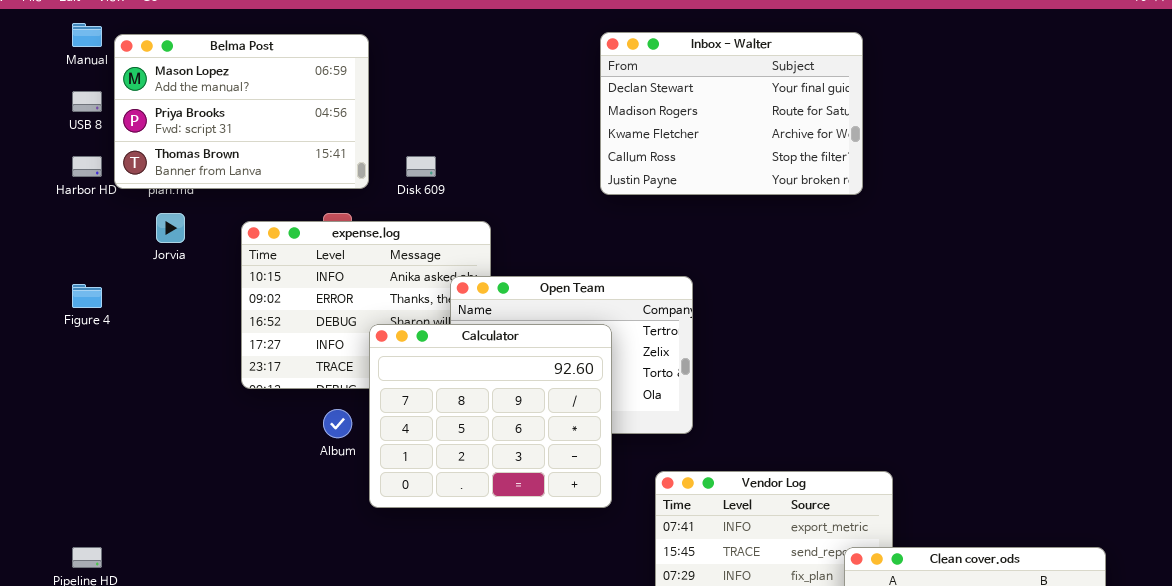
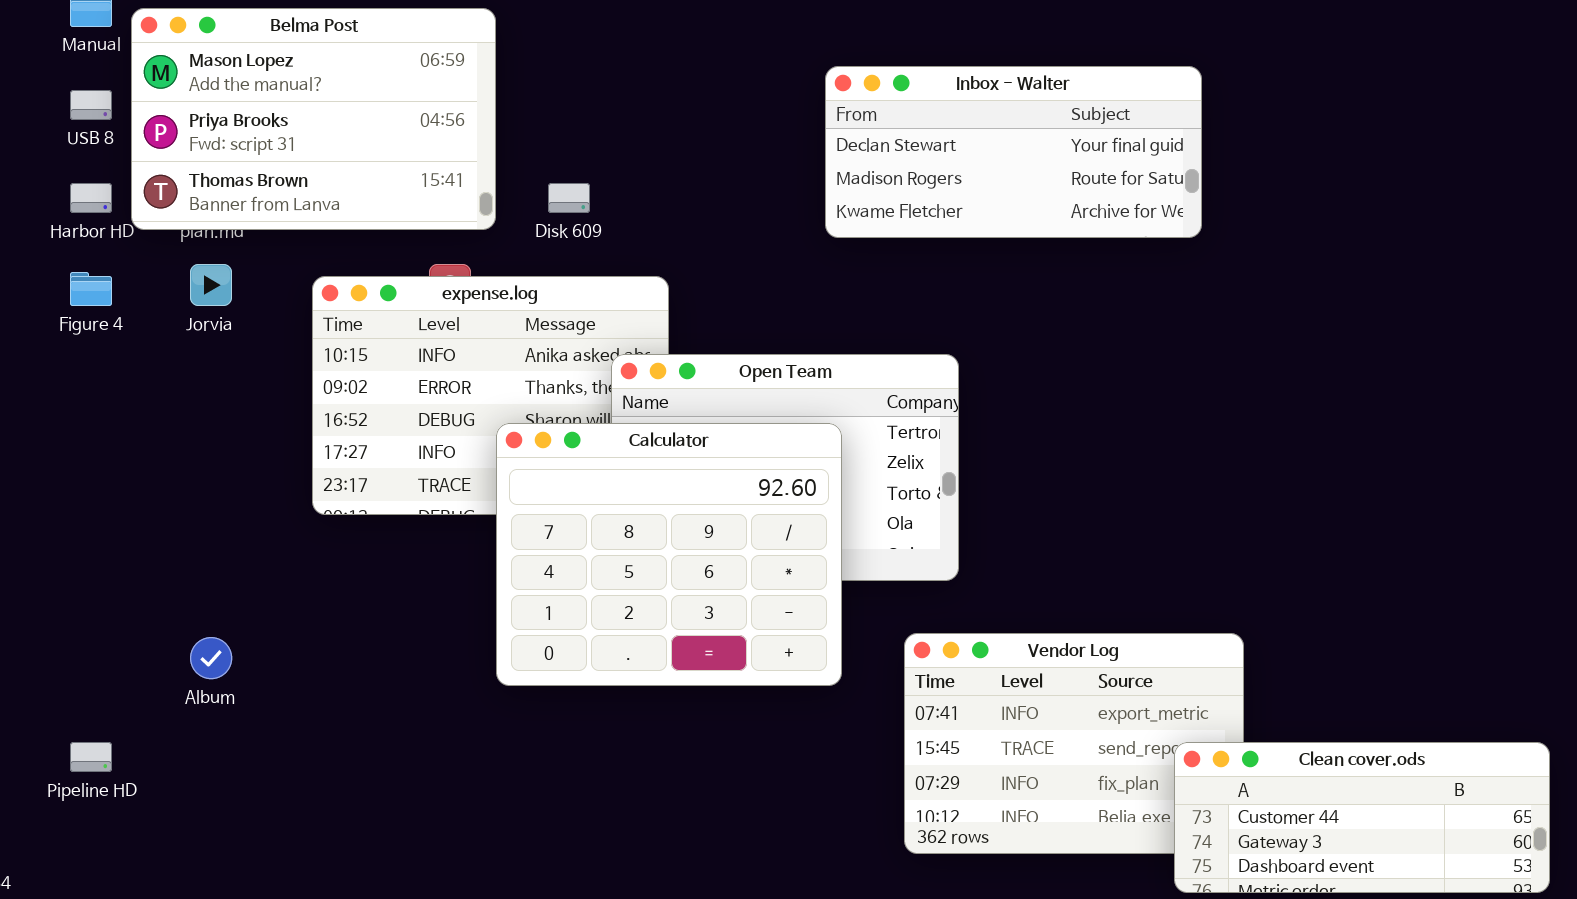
Inbox - Walter: [600,32,863,195] -> [825,66,1202,238], resized
Figure 4: [72,284,102,308] -> [70,272,112,306], moved
Album: [323,409,352,438] -> [190,637,232,679], moved

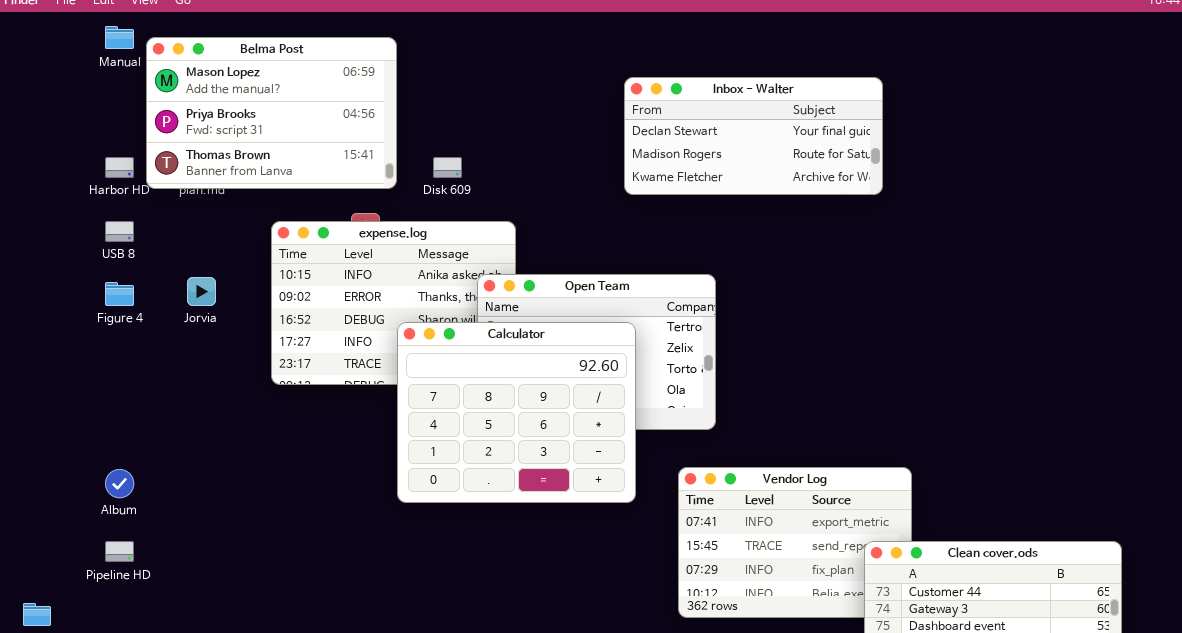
USB 8: [70,90,112,120] -> [105,221,134,242], moved
Jorvia: [190,264,232,306] -> [187,277,216,306], moved
Figure 4: [70,272,112,306] -> [105,282,134,306], moved
Album: [190,637,232,679] -> [105,469,134,498], moved

